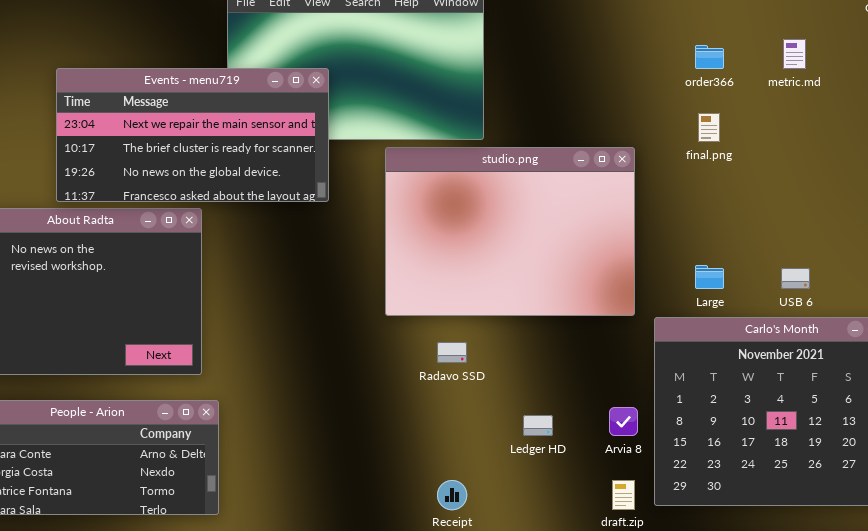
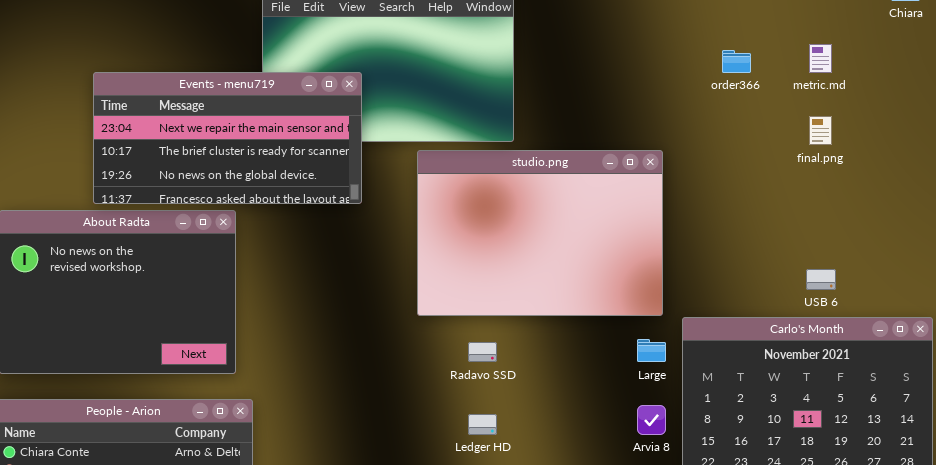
final.png: [698,113,720,142] -> [809,116,832,145], moved
Large: [695,265,724,289] -> [637,339,666,362], moved
Ledger HD: [523,415,553,436] -> [468,414,497,435], moved

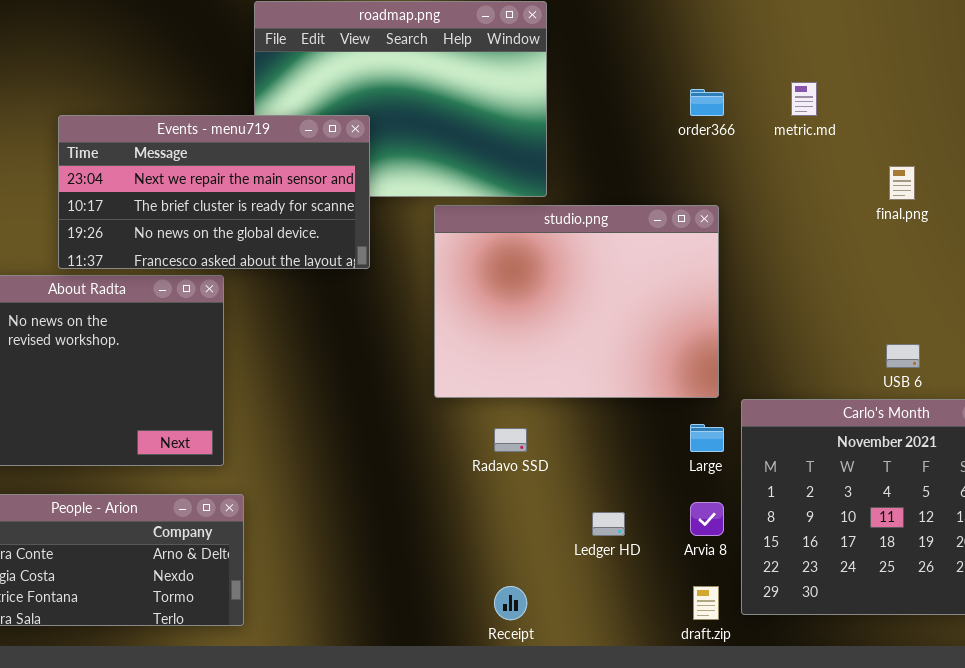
metric.md: [809,44,832,73] -> [791,82,817,116], moved
order366: [722,50,751,73] -> [690,89,724,116], moved
Ledger HD: [468,414,497,435] -> [592,512,625,536], moved

